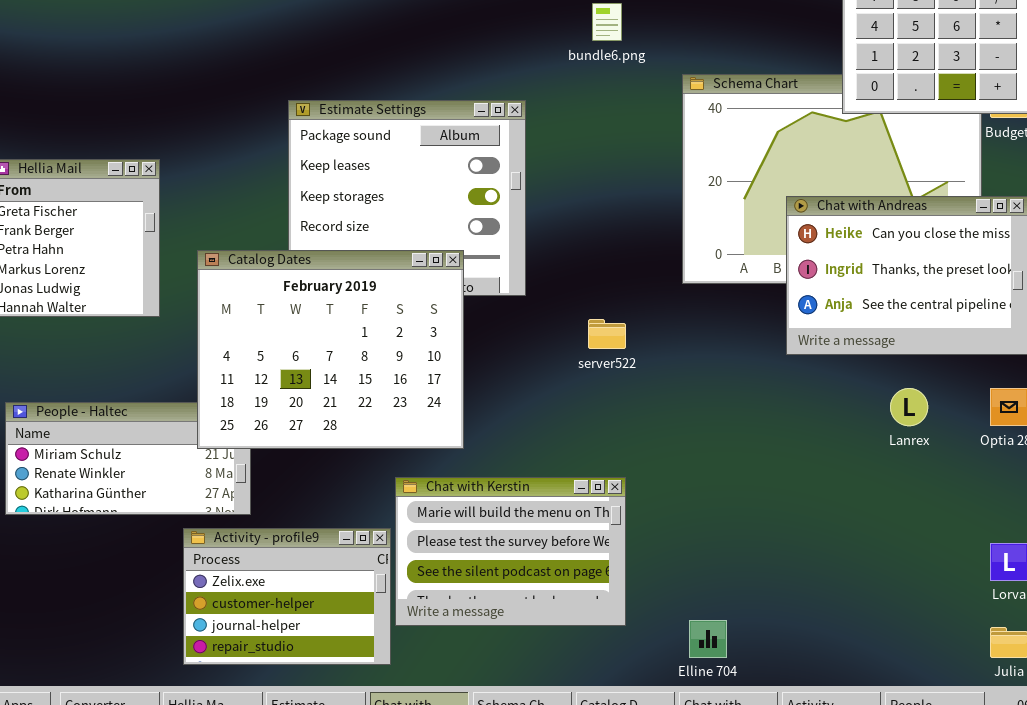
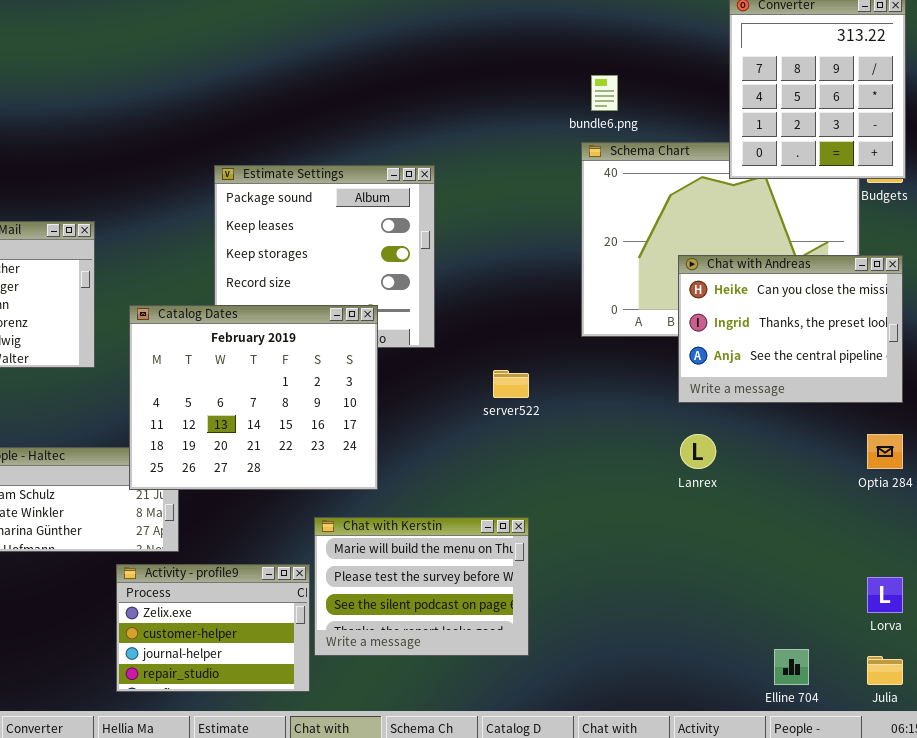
bundle6.png: [592,3,622,41] -> [591,75,618,111], moved
Lanrex: [890,388,928,426] -> [680,434,716,469], moved
Elline 704: [689,620,727,658] -> [774,649,809,685], moved

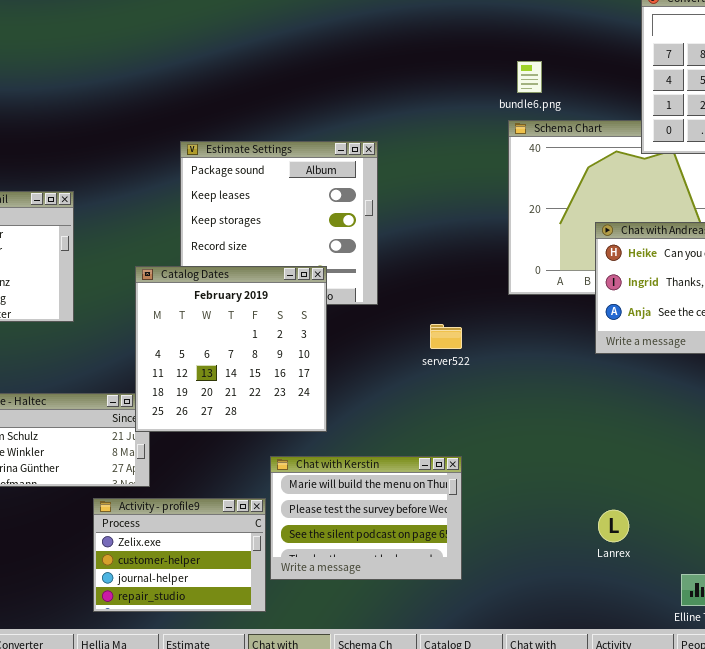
Catalog Dates: [129,305,378,490] -> [135,266,327,432], resized
Lanrex: [680,434,716,469] -> [598,510,629,542], moved

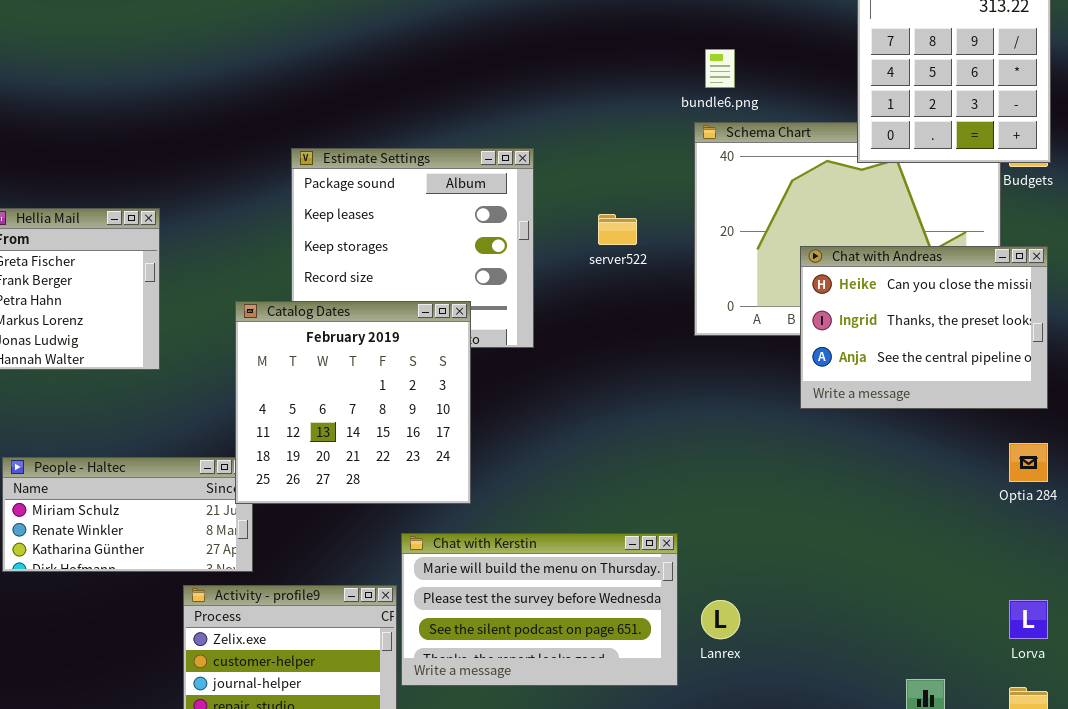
server522: [430,324,462,349] -> [598,214,637,245], moved
Chat with Kerstin: [270,456,462,580] -> [401,533,678,686], resized
Lanrex: [598,510,629,542] -> [701,600,740,639], moved

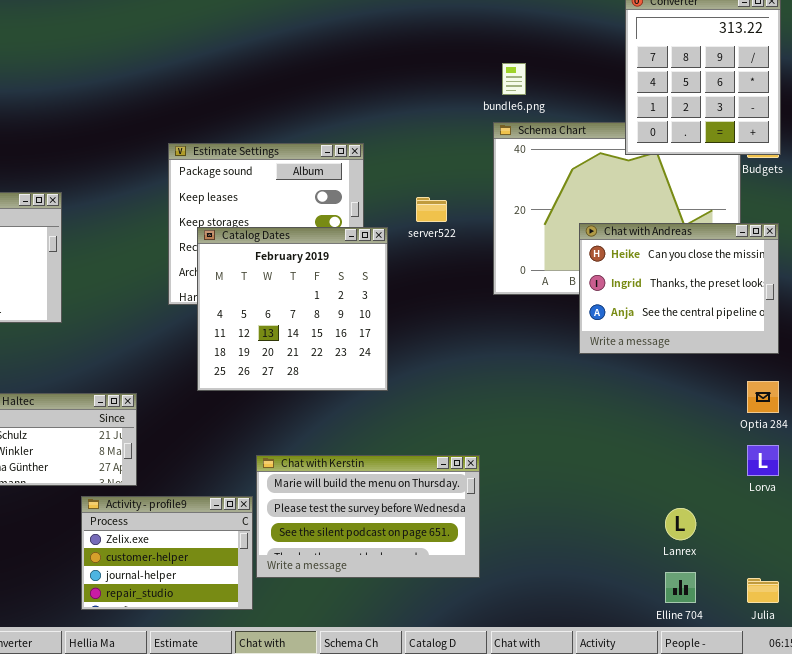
Catalog Dates: [235,301,471,504] -> [197,227,388,391], moved
Lanrex: [701,600,740,639] -> [665,508,696,540], moved
Lorva: [1009,600,1048,639] -> [747,445,779,476], moved

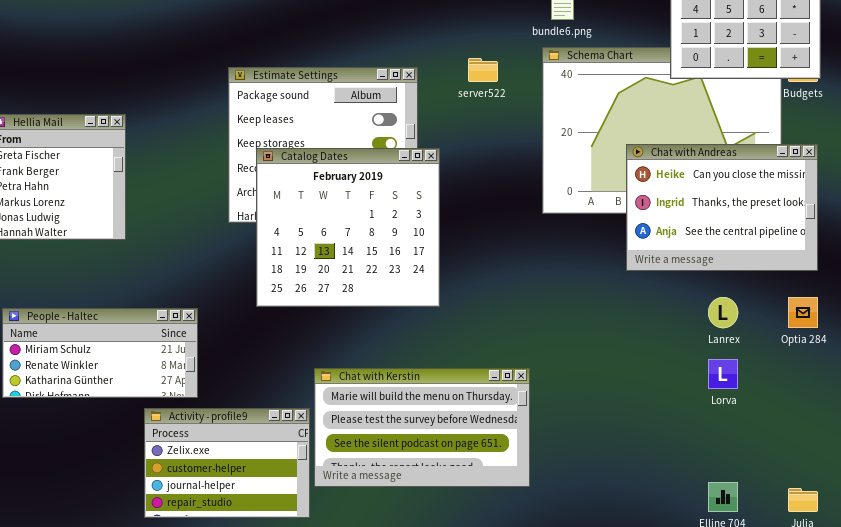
server522: [416,197,447,222] -> [468,58,498,82], moved
Lorva: [747,445,779,476] -> [708,359,738,389], moved
Lanrex: [665,508,696,540] -> [708,297,738,328], moved

